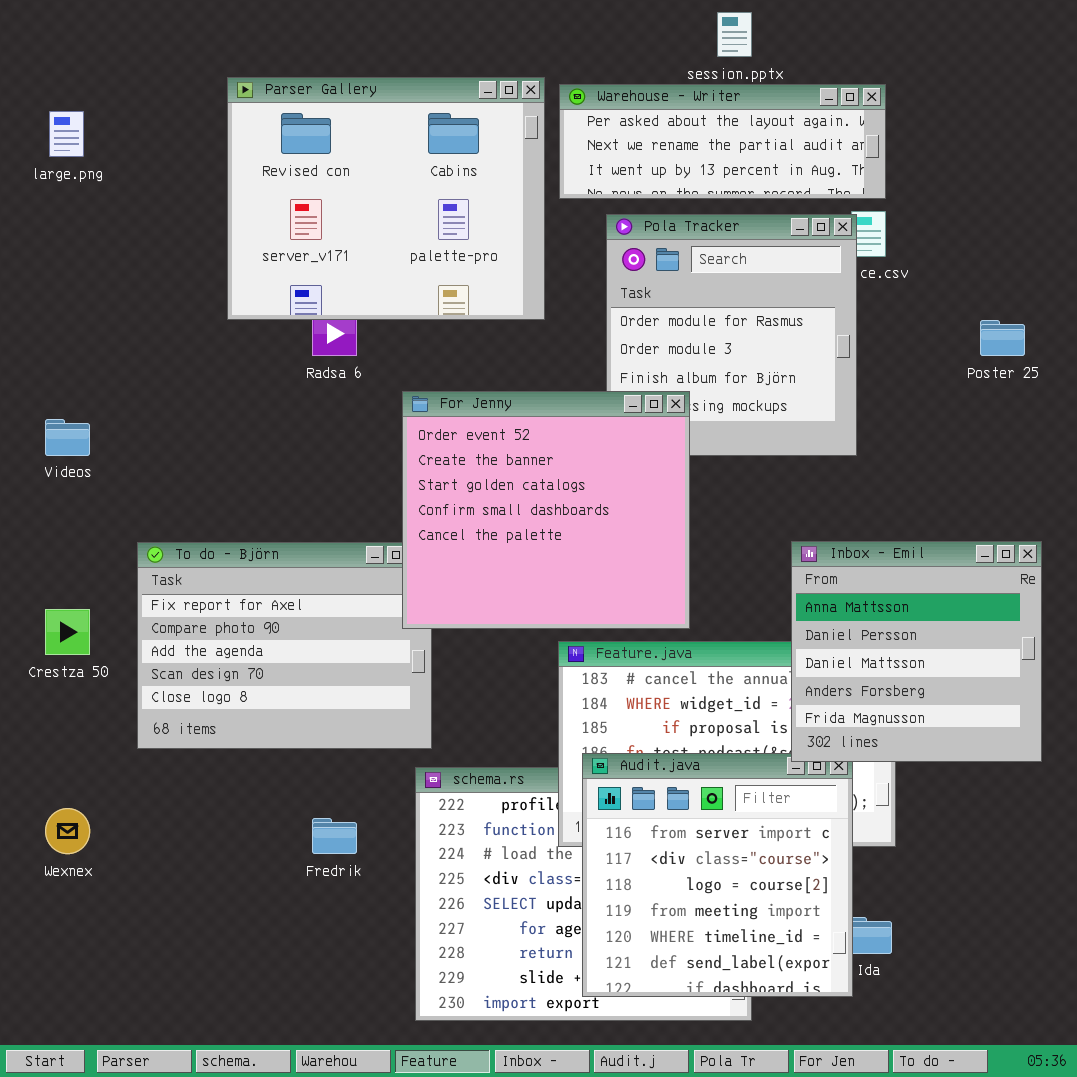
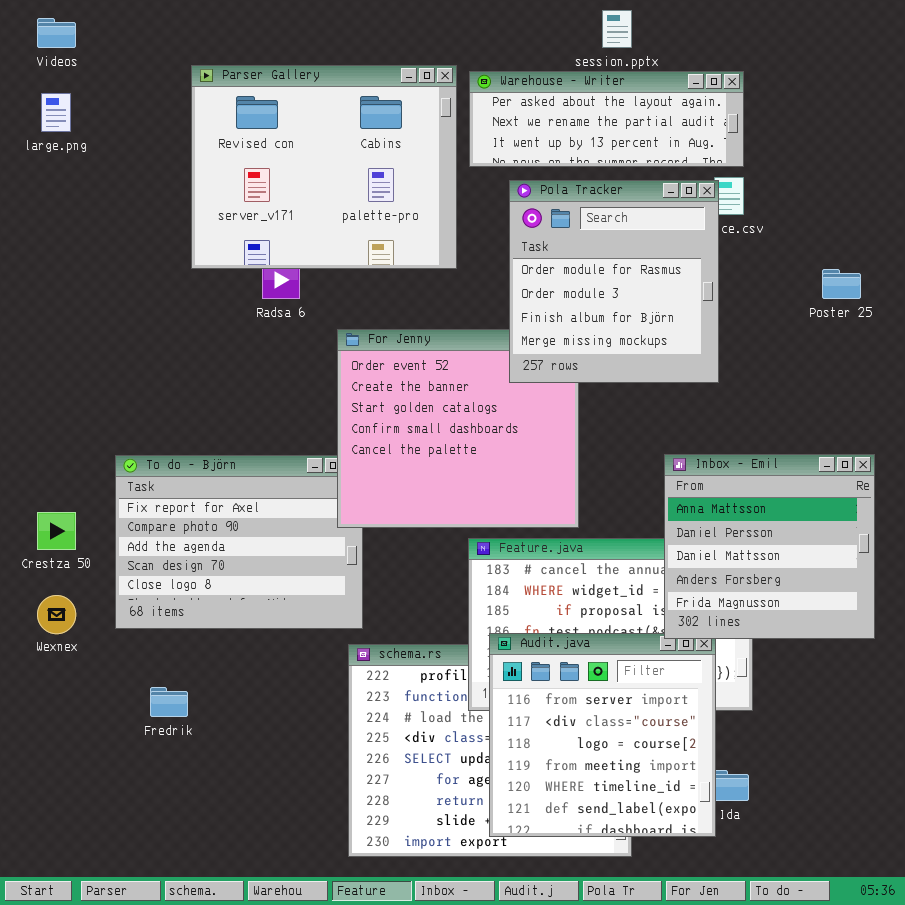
Pola Tracker: [606,214,857,456] -> [509,180,719,383], raised
Videos: [45,419,90,456] -> [37,18,76,48], moved
Wexnex: [45,808,90,854] -> [37,595,76,634], moved
Fredrik: [312,818,357,854] -> [150,687,188,717], moved

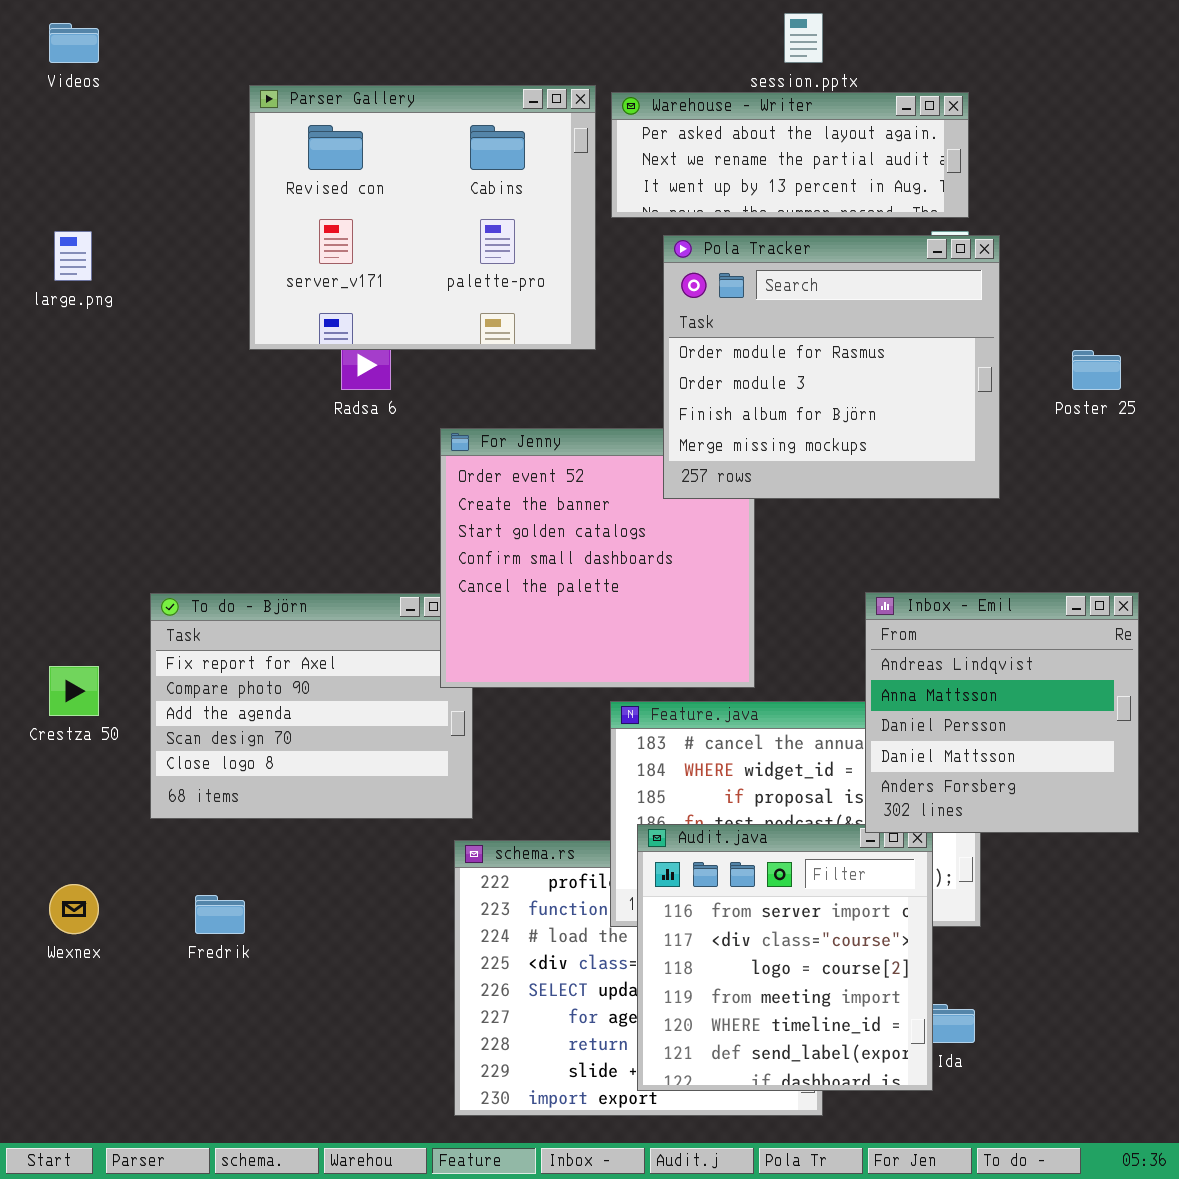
large.png: [41,93,71,132] -> [54,231,92,281], moved
Pola Tracker: [509,180,719,383] -> [663,235,1000,499], resized
Inbox - Emil: [664,454,875,639] -> [865,592,1139,833], scrolled up 1 row
Wexnex: [37,595,76,634] -> [49,884,99,934], moved

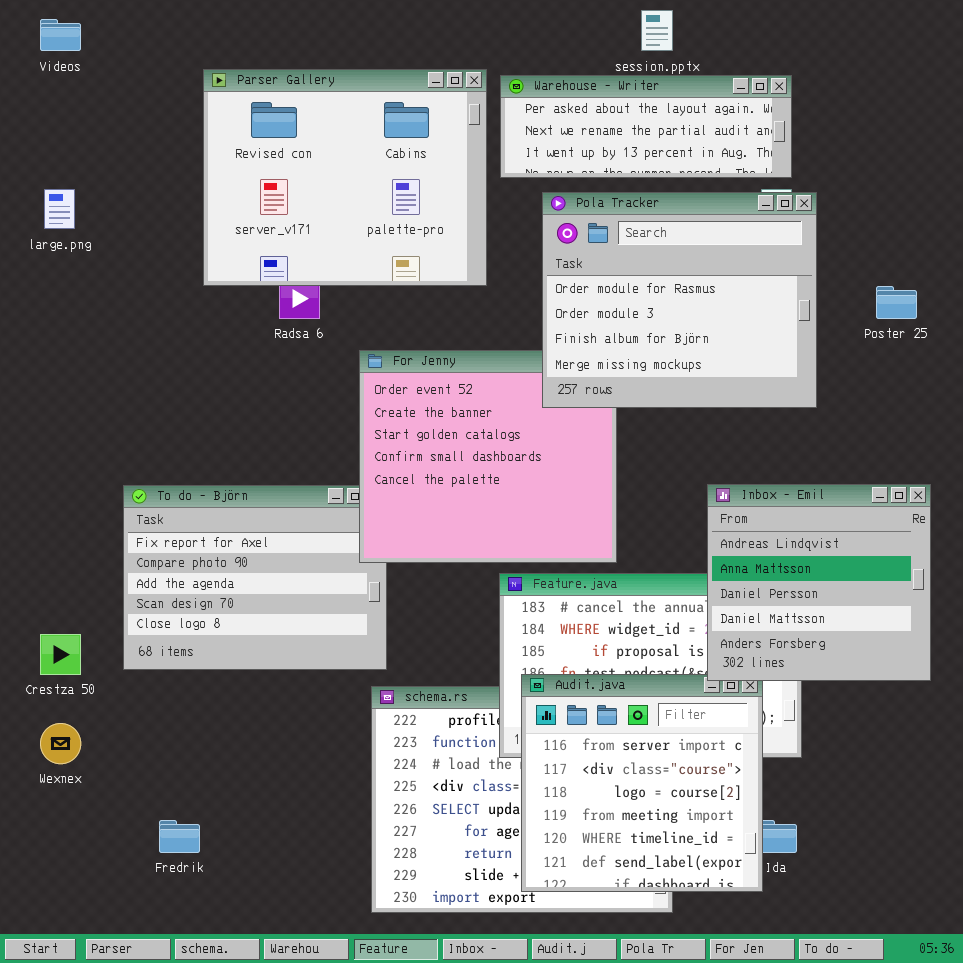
Crestza 50: [49,666,99,716] -> [40,634,81,675], moved
Fredrik: [195,895,245,934] -> [159,820,200,853], moved

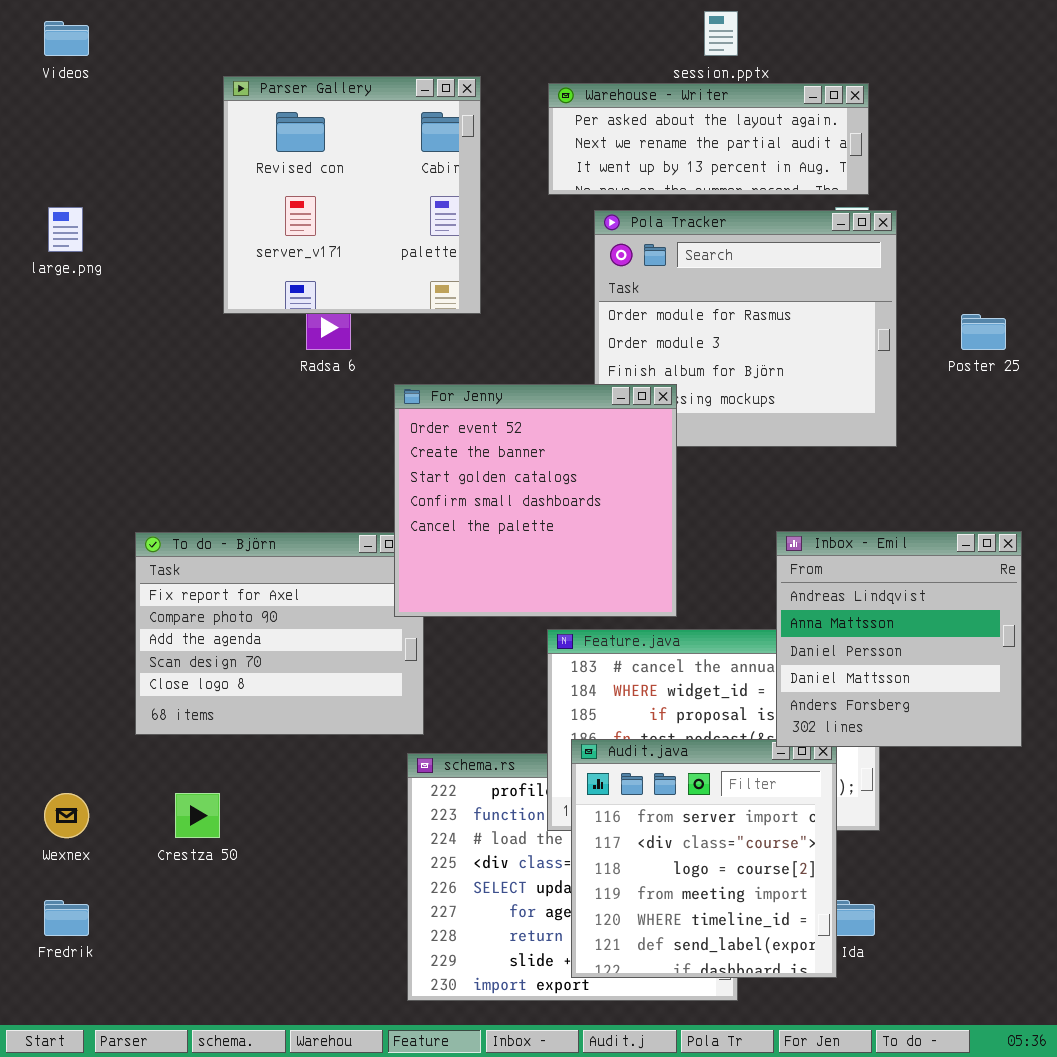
Parser Gallery: [203,69,487,286] -> [223,76,481,314], resized
For Jenny: [359,350,617,563] -> [394,384,677,617], raised
Crestza 50: [40,634,81,675] -> [175,793,220,838], moved
Fredrik: [159,820,200,853] -> [44,900,89,936], moved

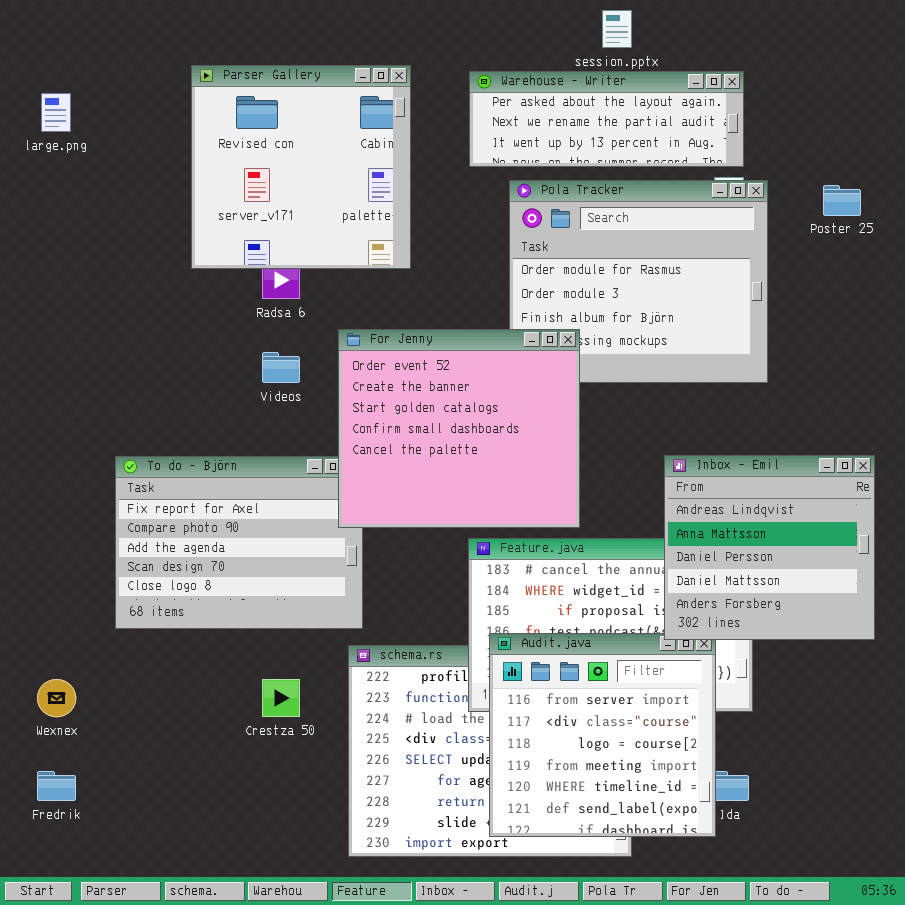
Videos: [44,21,89,56] -> [262,352,300,383], moved
large.png: [48,207,83,252] -> [41,93,71,132], moved
Poster 25: [961,314,1006,350] -> [823,185,861,216], moved
Crestza 50: [175,793,220,838] -> [262,679,300,717], moved

